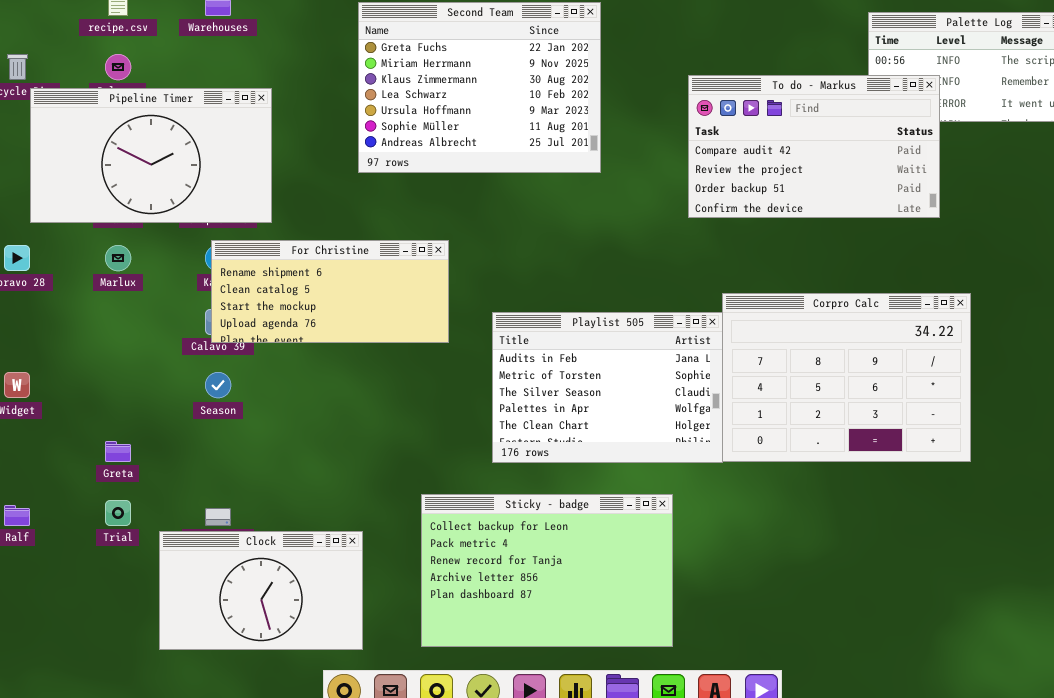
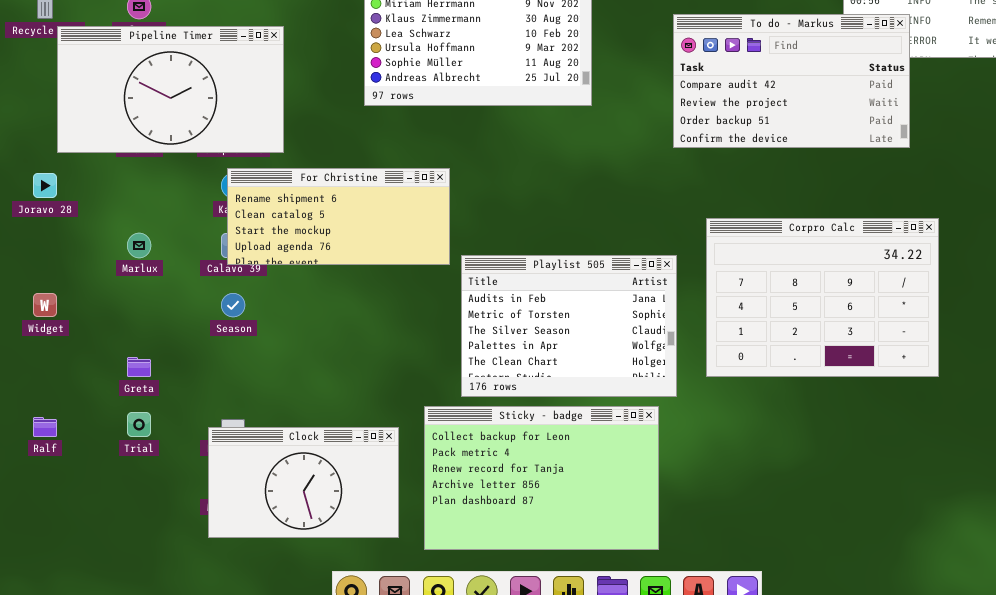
Marlux: [105,245,131,271] -> [127,233,151,258], moved
Playlist 505: [492,312,723,463] -> [461,255,677,397], moved
Clock: [159,531,363,650] -> [208,427,399,538], moved

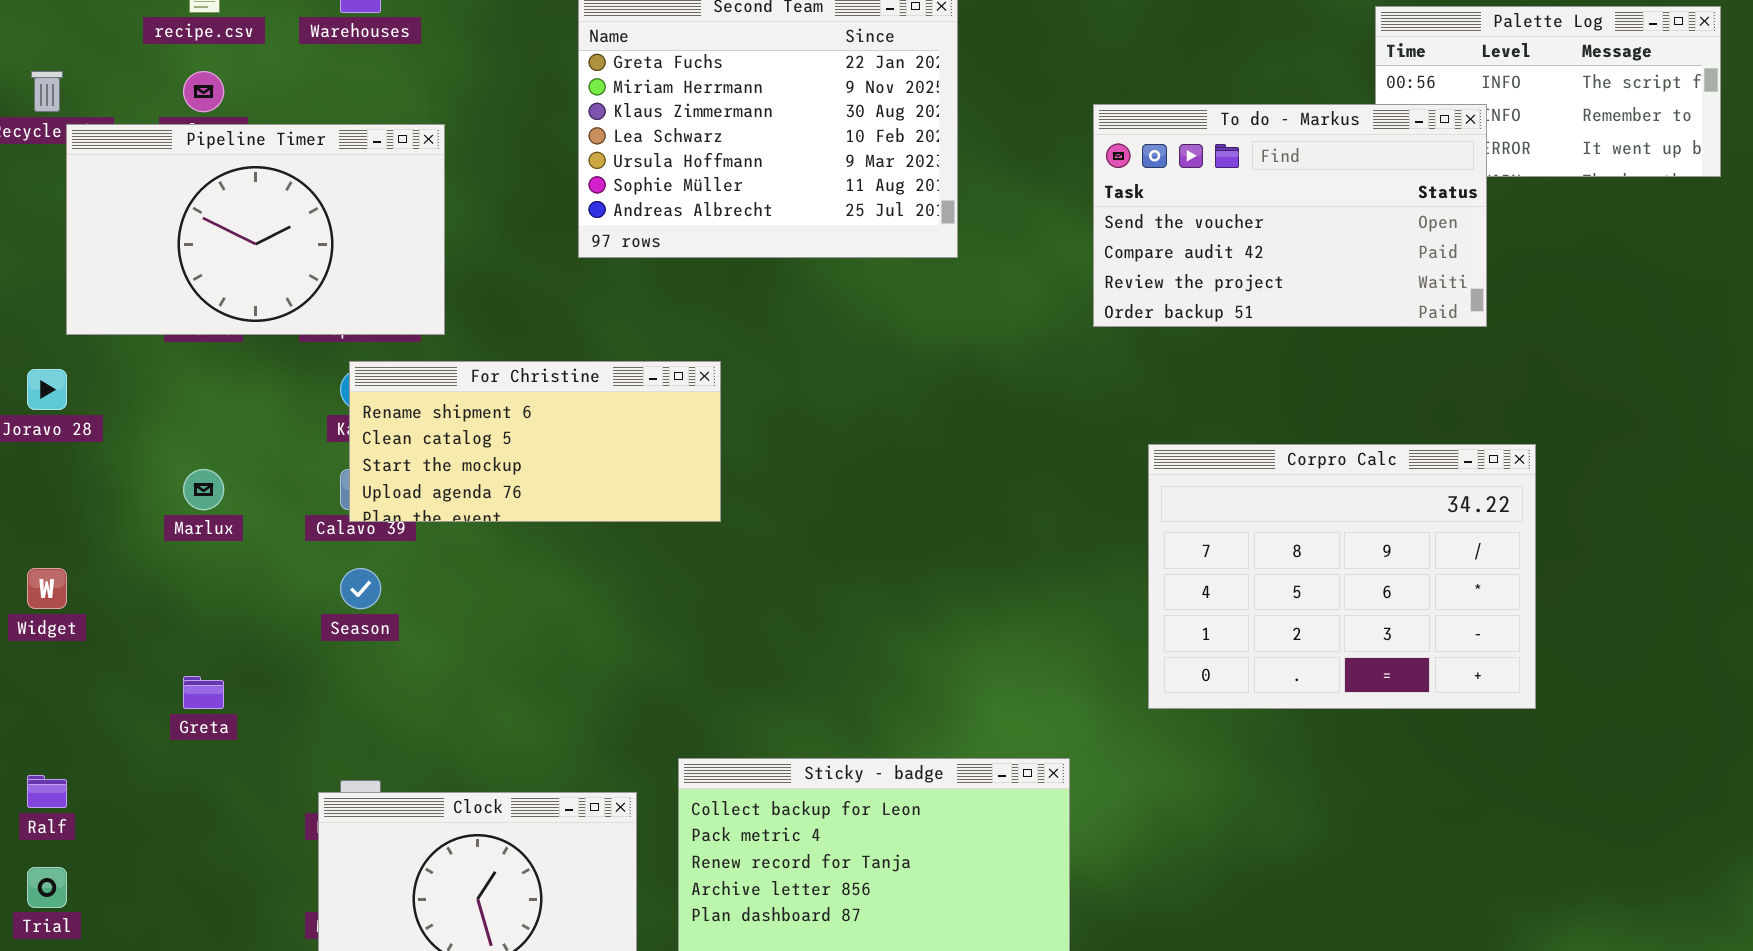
To do - Markus: [673,14,910,148] -> [1093,104,1487,327], scrolled up 1 row
Playlist 505: [461,255,677,397] -> none, closed
Trial: [127,412,151,437] -> [27,867,67,908], moved

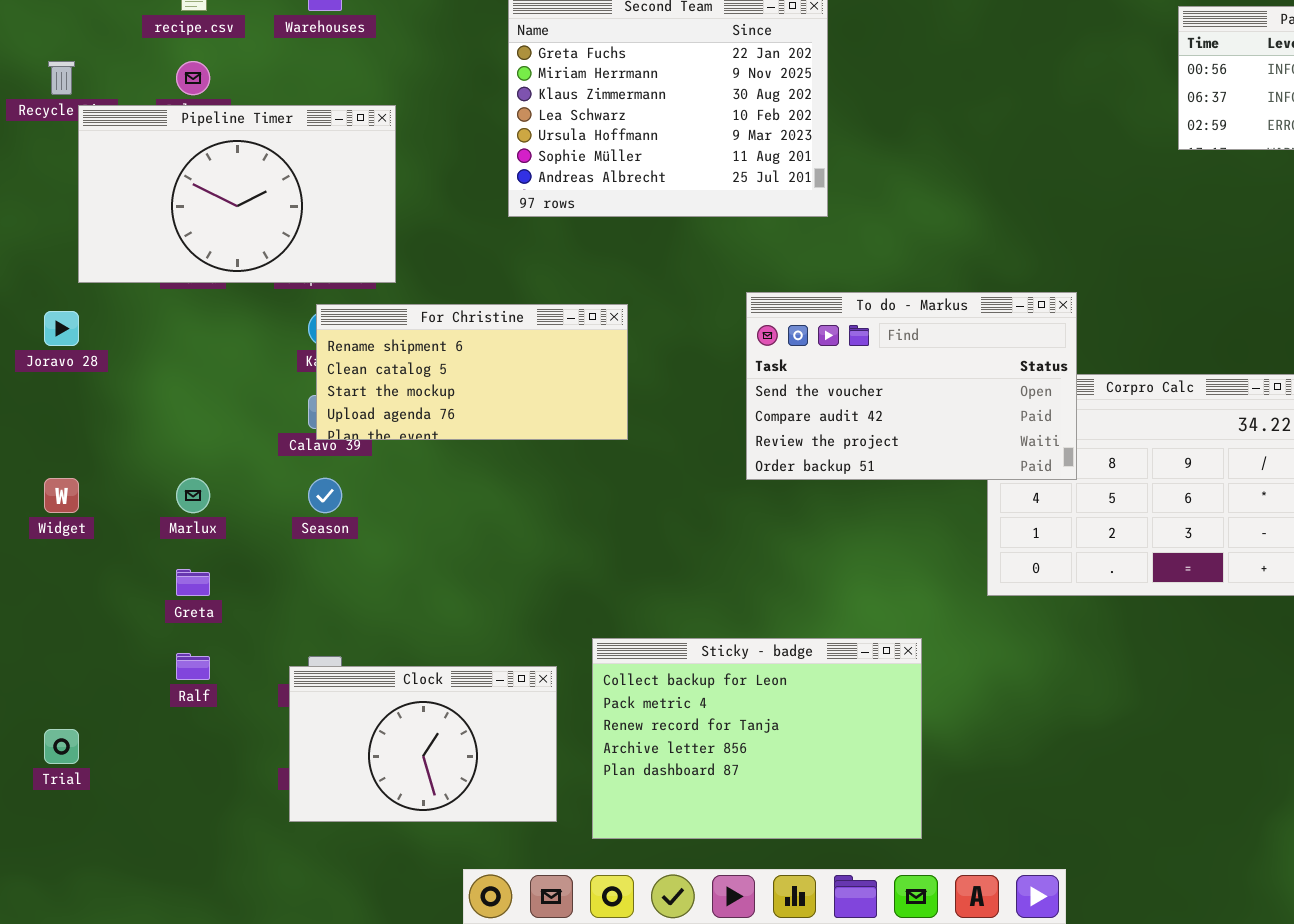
To do - Markus: [1093,104,1487,327] -> [746,292,1077,480], moved
Marlux: [183,469,224,510] -> [176,478,210,513], moved
Ralf: [27,775,67,808] -> [176,653,210,680], moved

